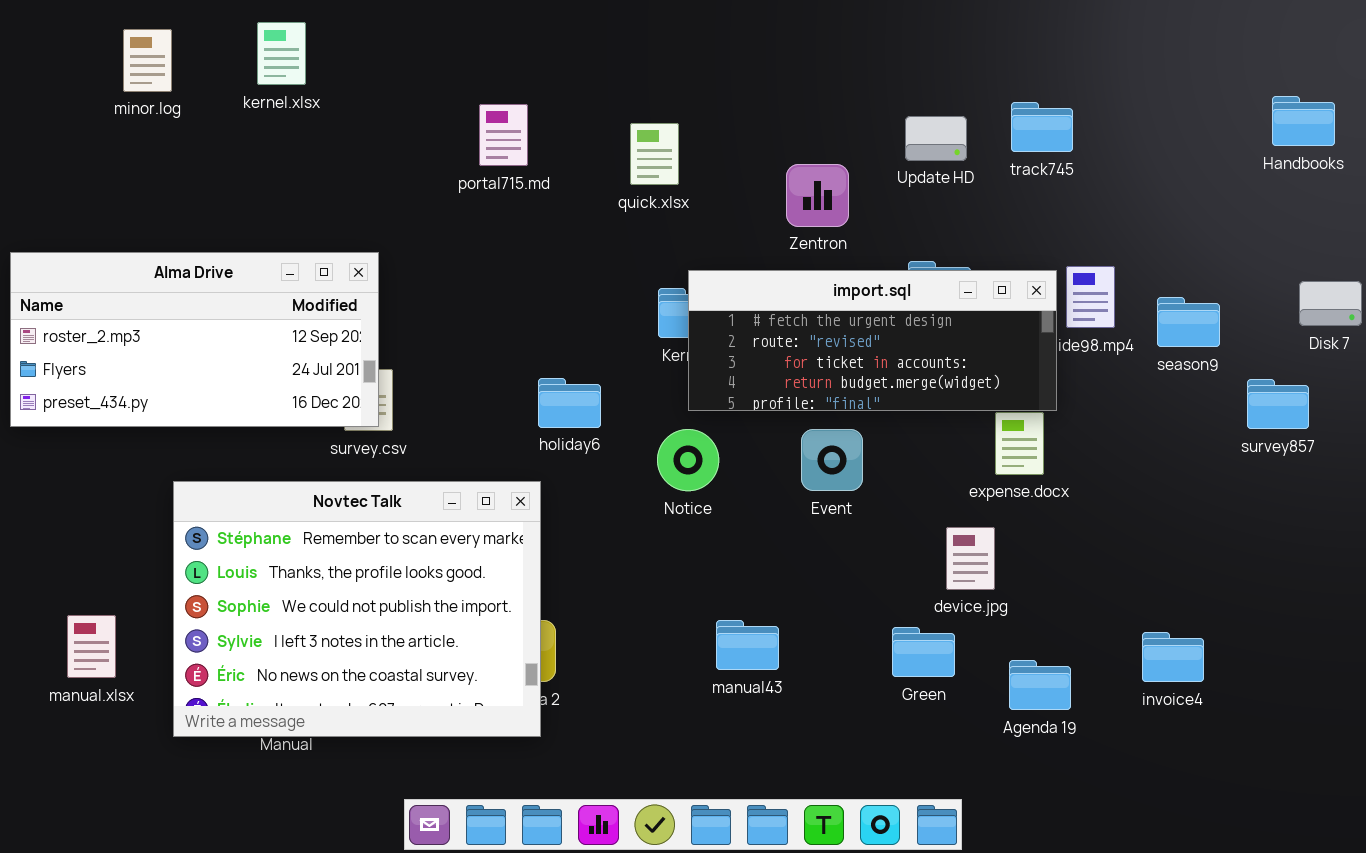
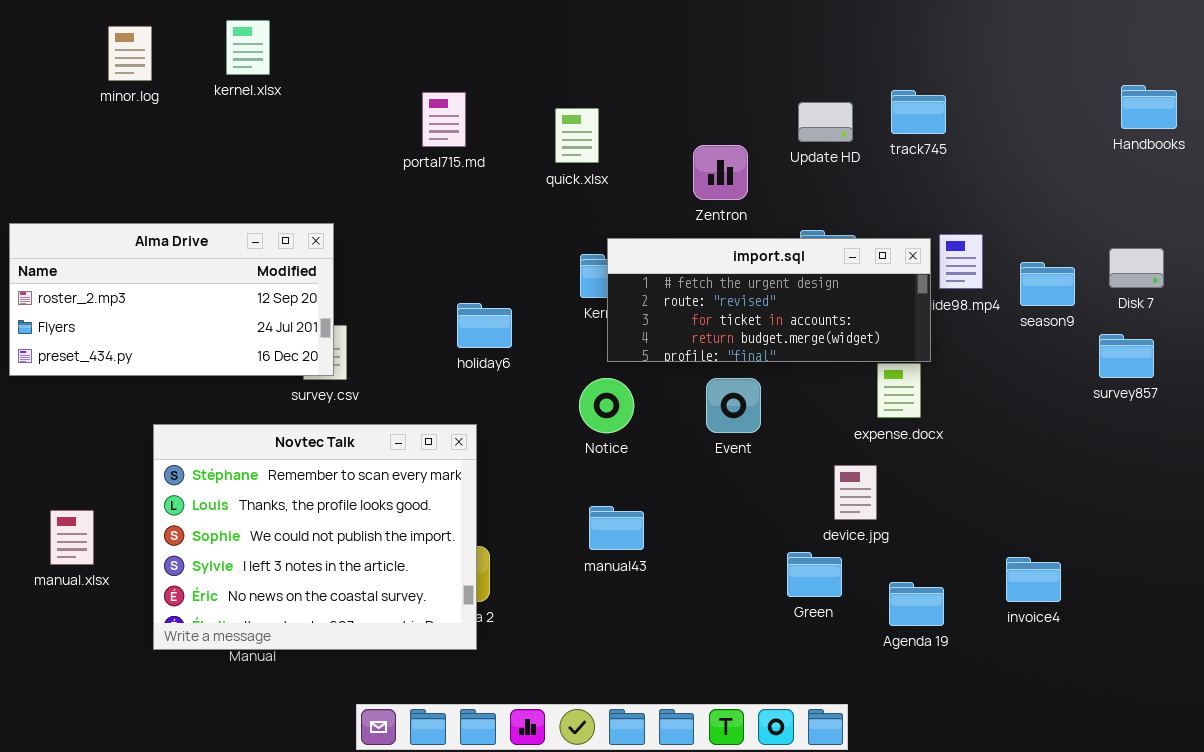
Disk 7: [1299,281,1362,326] -> [1109,248,1164,288], moved
holiday6: [538,378,601,428] -> [457,303,512,348], moved
manual.xlsx: [67,615,116,678] -> [50,510,94,565], moved
manual43: [716,620,779,670] -> [589,506,644,550], moved

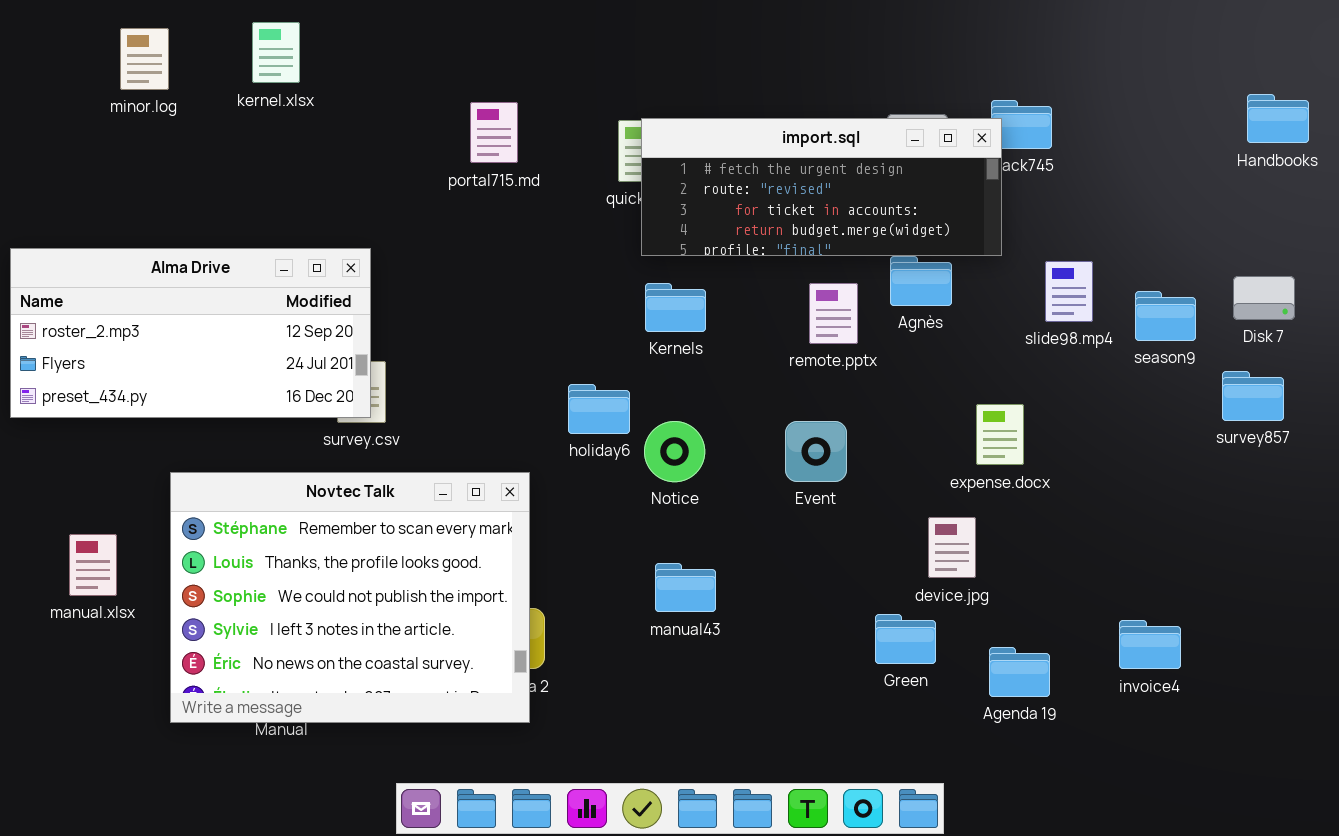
import.sql: [607,238,931,362] -> [641,118,1002,256], moved
holiday6: [457,303,512,348] -> [568,384,630,434], moved
manual.xlsx: [50,510,94,565] -> [69,534,117,596], moved

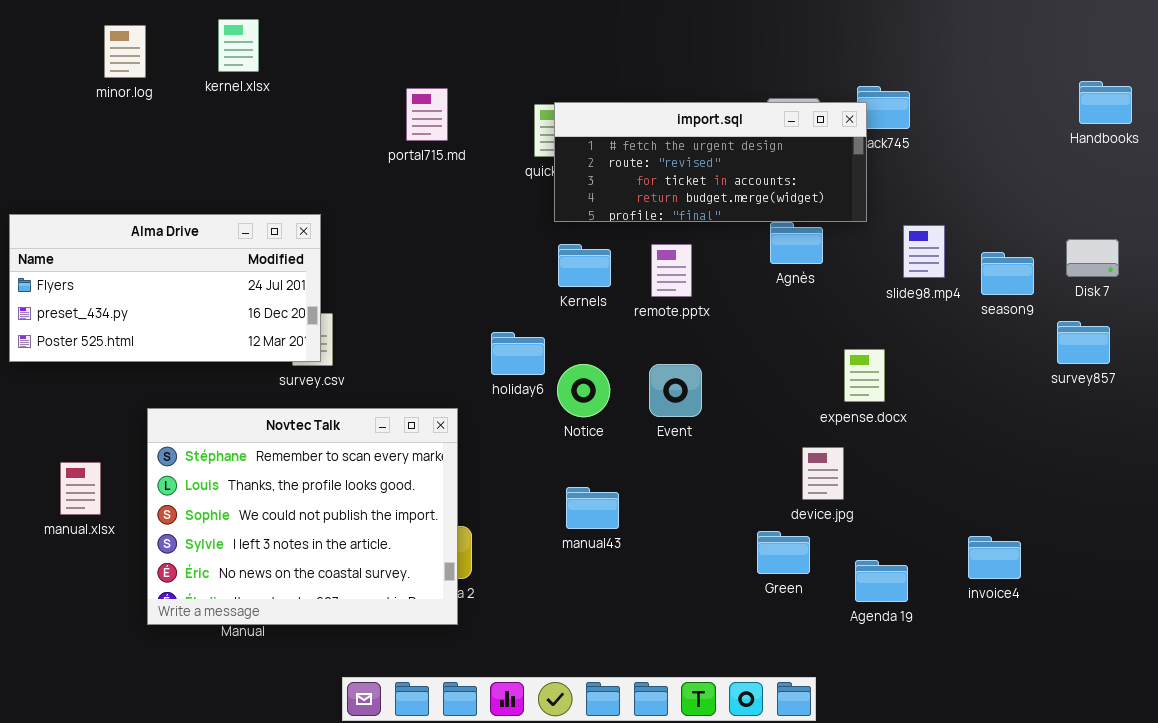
Alma Drive: [10,248,371,418] -> [9,214,321,362], scrolled down 1 row
remote.pptx: [809,283,858,344] -> [651,244,692,297], moved
Event: [785,421,847,482] -> [649,364,702,417], moved

